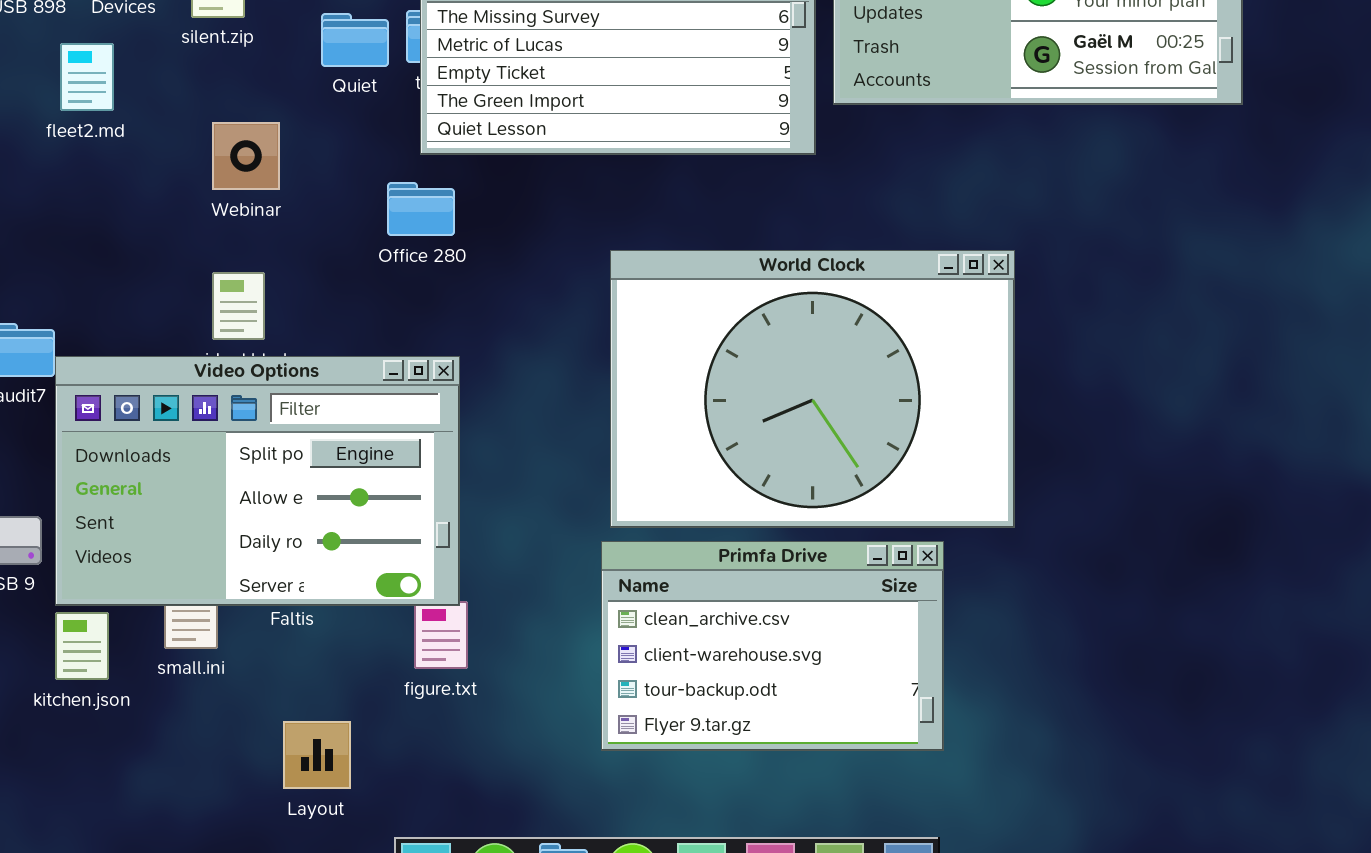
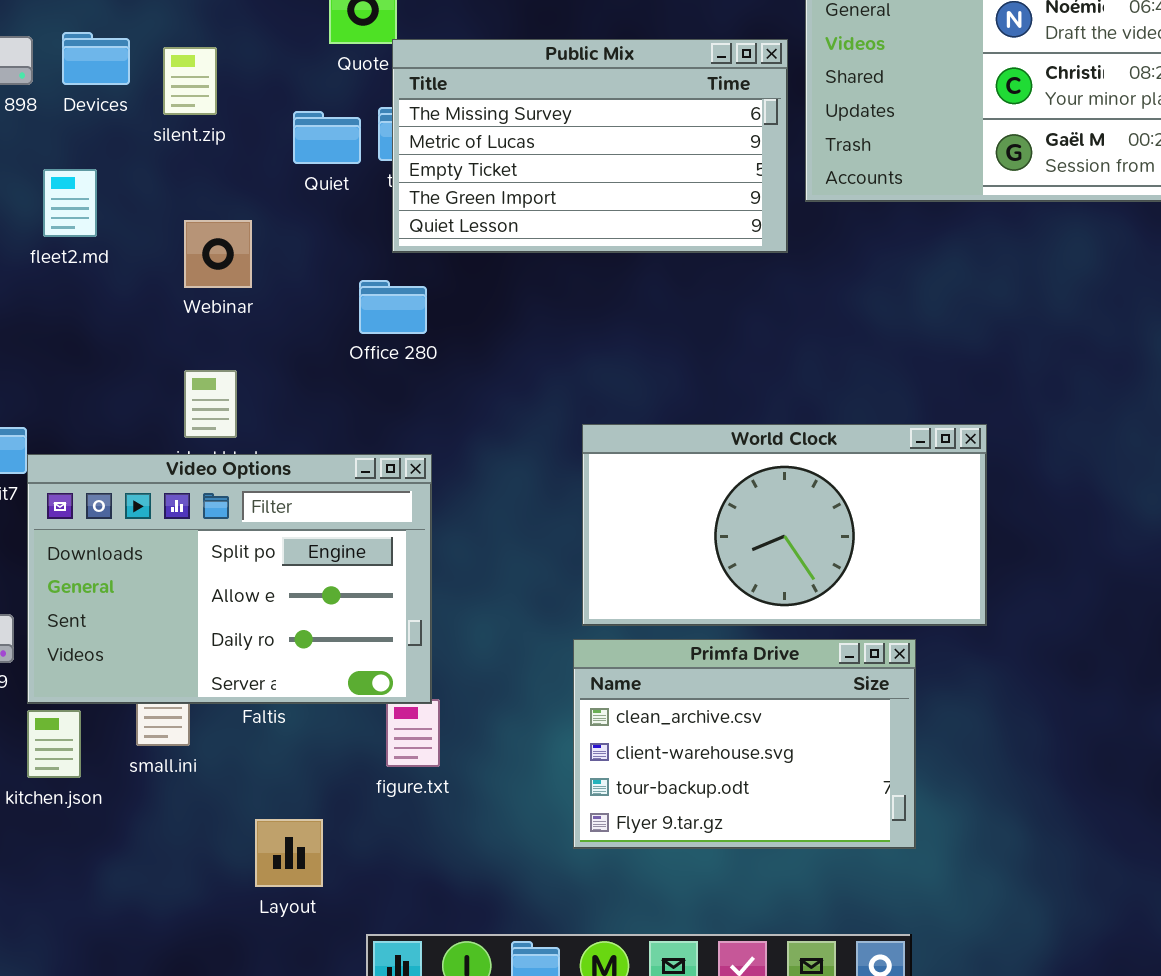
fleet2.md: [60,43,114,111] -> [43,169,97,237], moved
World Clock: [610,250,1015,528] -> [582,424,987,626], resized

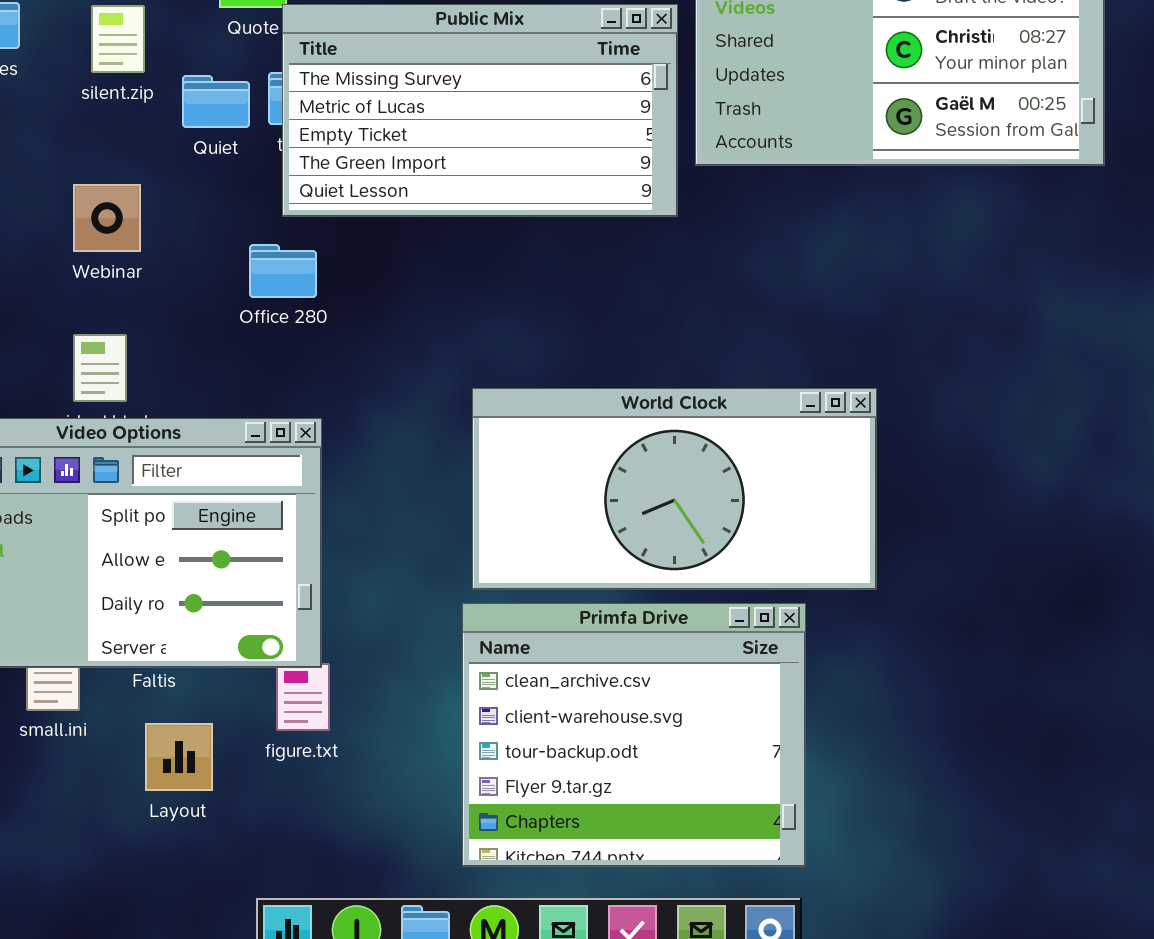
silent.zip: [163,47,217,115] -> [91,5,145,73], moved
Primfa Drive: [573,639,916,849] -> [462,603,806,867], resized
Layout: [255,819,323,887] -> [145,723,213,791], moved

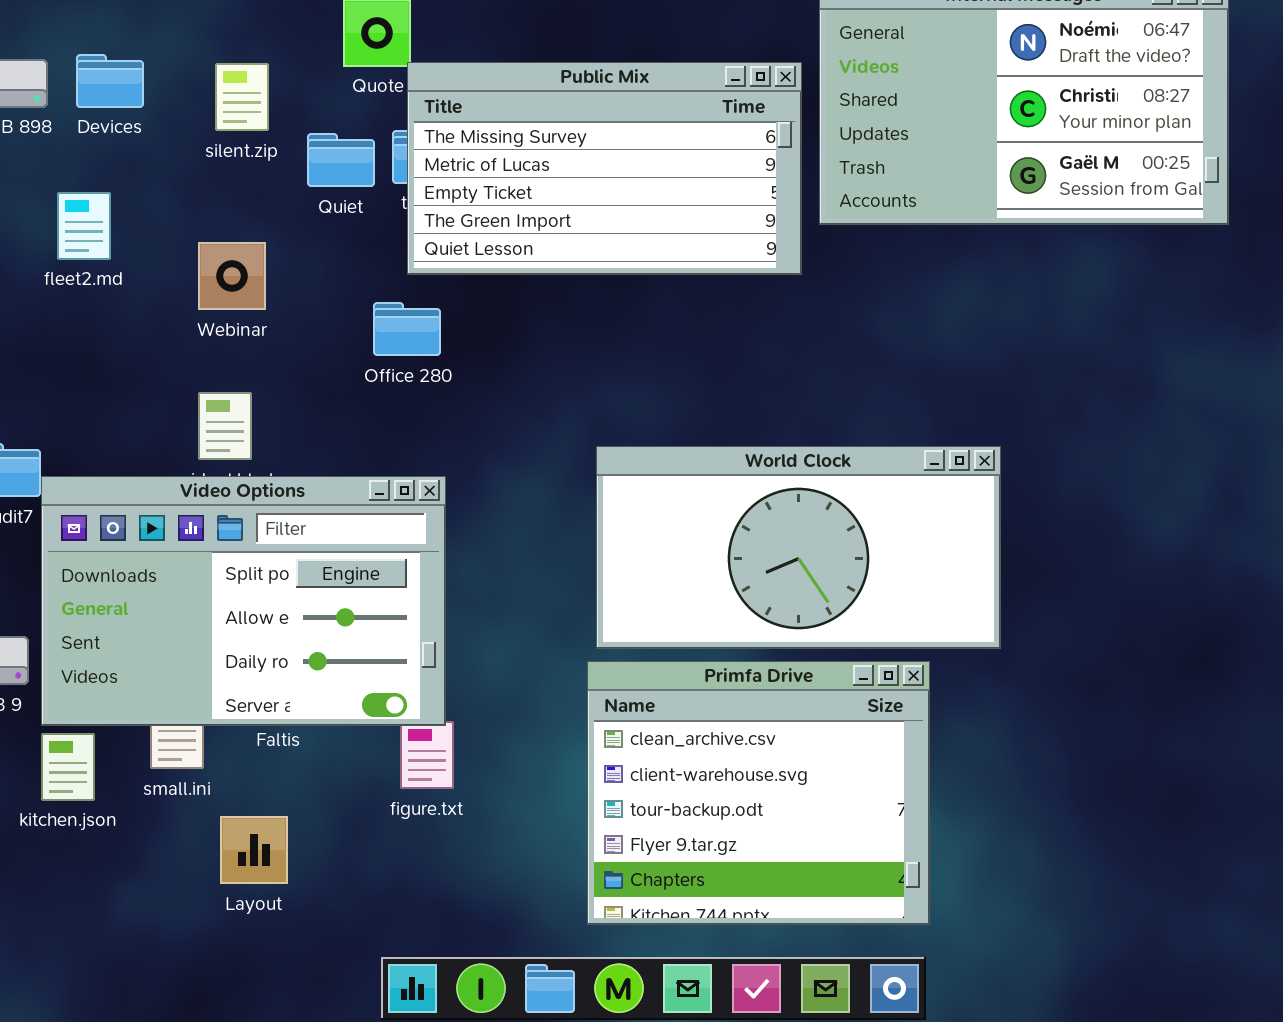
Layout: [145,723,213,791] -> [220,816,288,884], moved

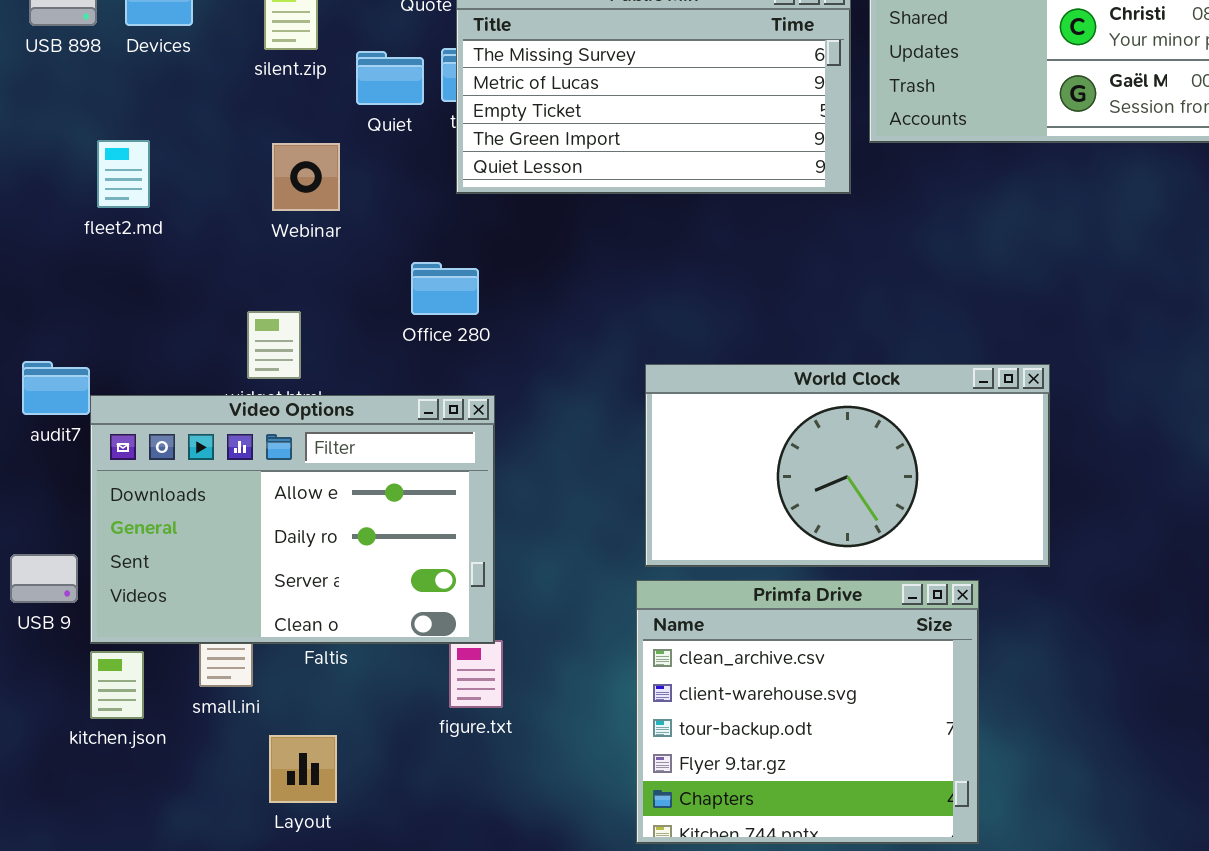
fleet2.md: [57,192,111,260] -> [97,140,150,208], moved
Webinar: [198,242,266,310] -> [272,143,340,211], moved
Office 280: [373,302,441,356] -> [411,262,479,315], moved
Video Options: [41,476,446,726] -> [90,395,495,644], scrolled down 1 row

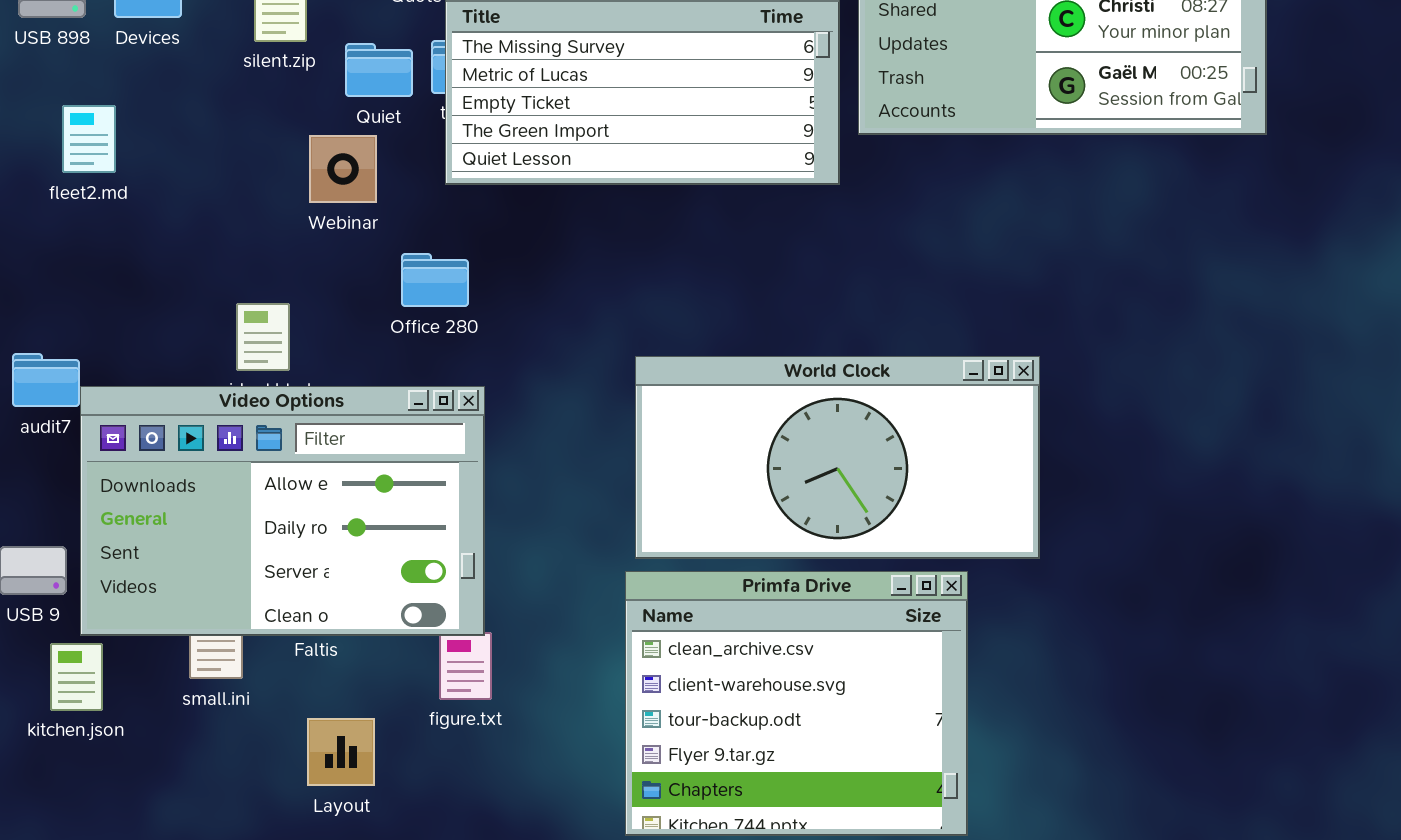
fleet2.md: [97,140,150,208] -> [62,105,116,173], moved
Webinar: [272,143,340,211] -> [309,135,377,203], moved
kitchen.json: [90,651,144,719] -> [50,643,103,711], moved
Layout: [269,735,337,803] -> [307,718,375,786], moved

